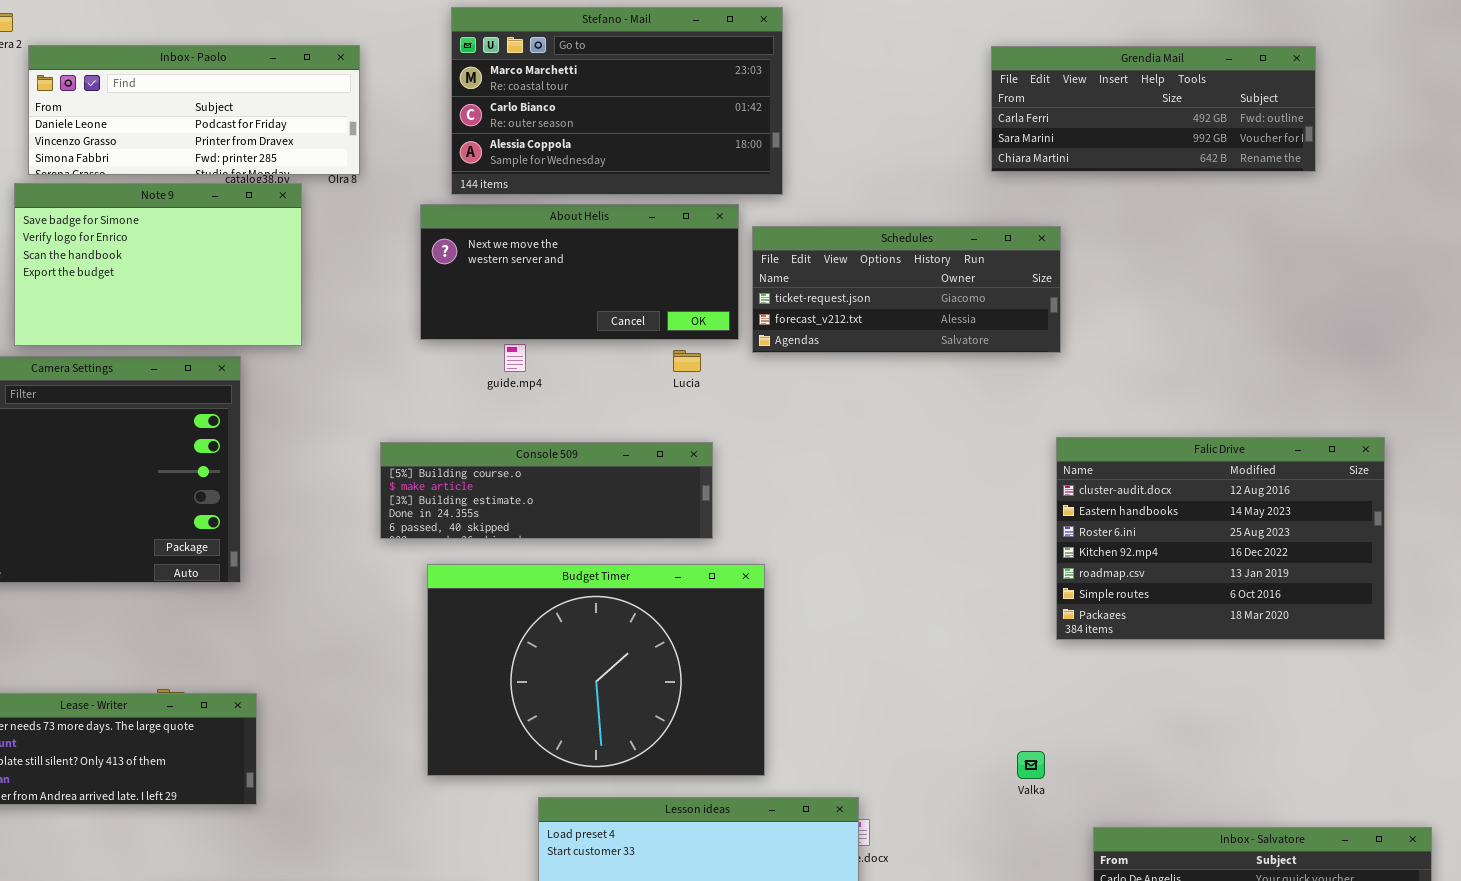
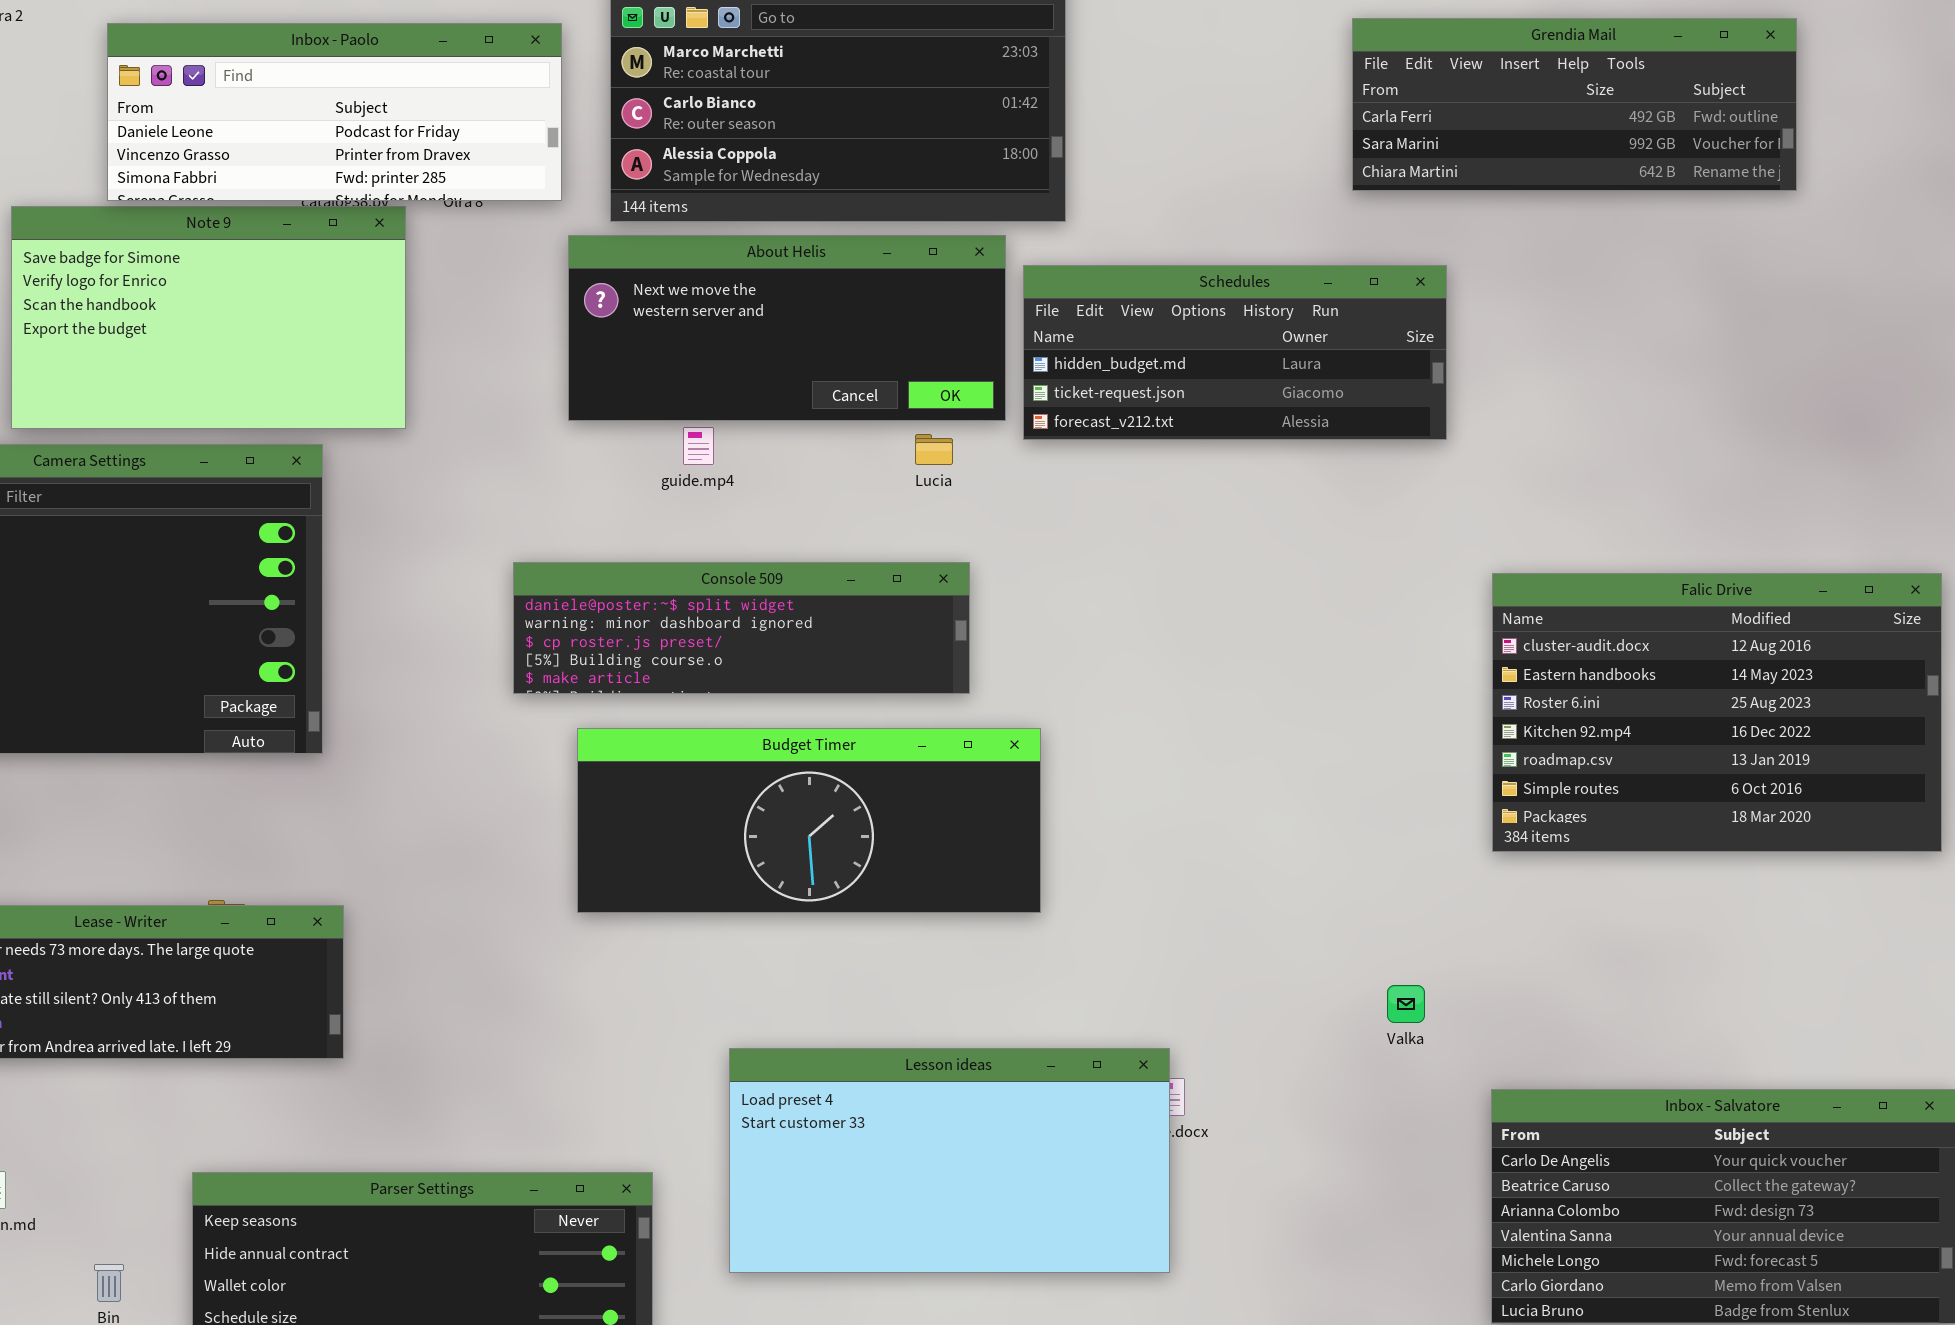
Inbox - Paolo: [28,45,360,175] -> [107,23,562,201], moved
Schedules: [752,226,1061,353] -> [1023,265,1447,440], scrolled up 1 row
Falic Drive: [1056,437,1385,640] -> [1492,573,1942,852], moved
Console 509: [380,442,713,539] -> [513,562,970,694], scrolled up 3 rows
Budget Timer: [427,564,765,776] -> [577,728,1041,913], resized

